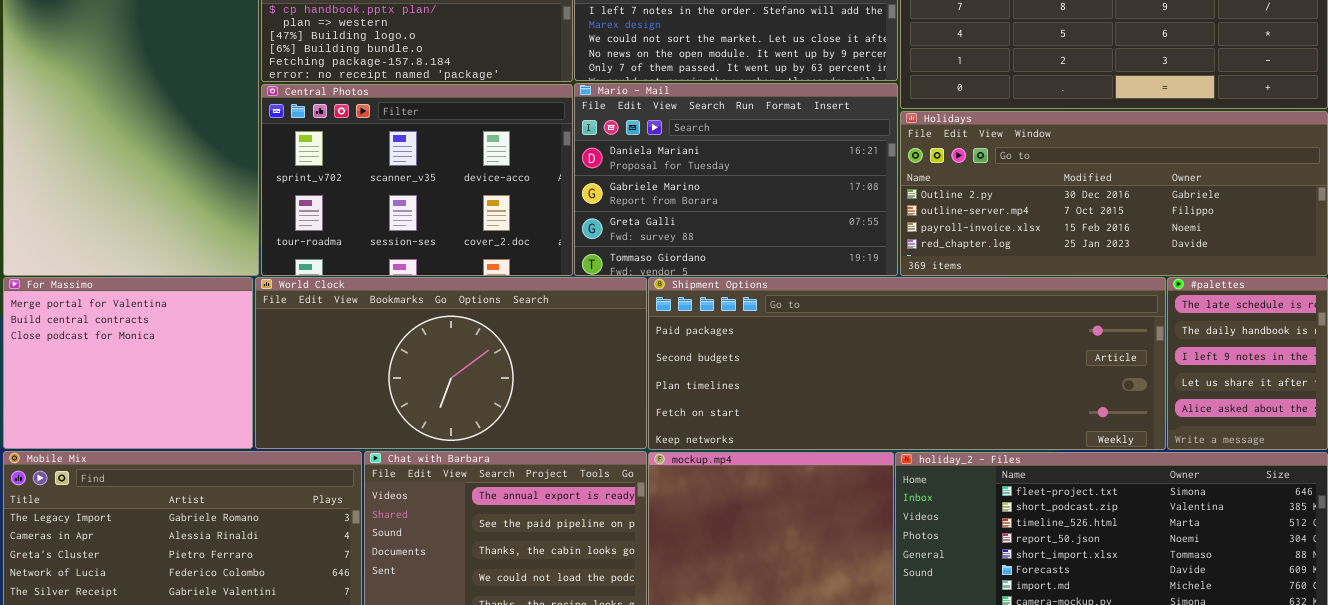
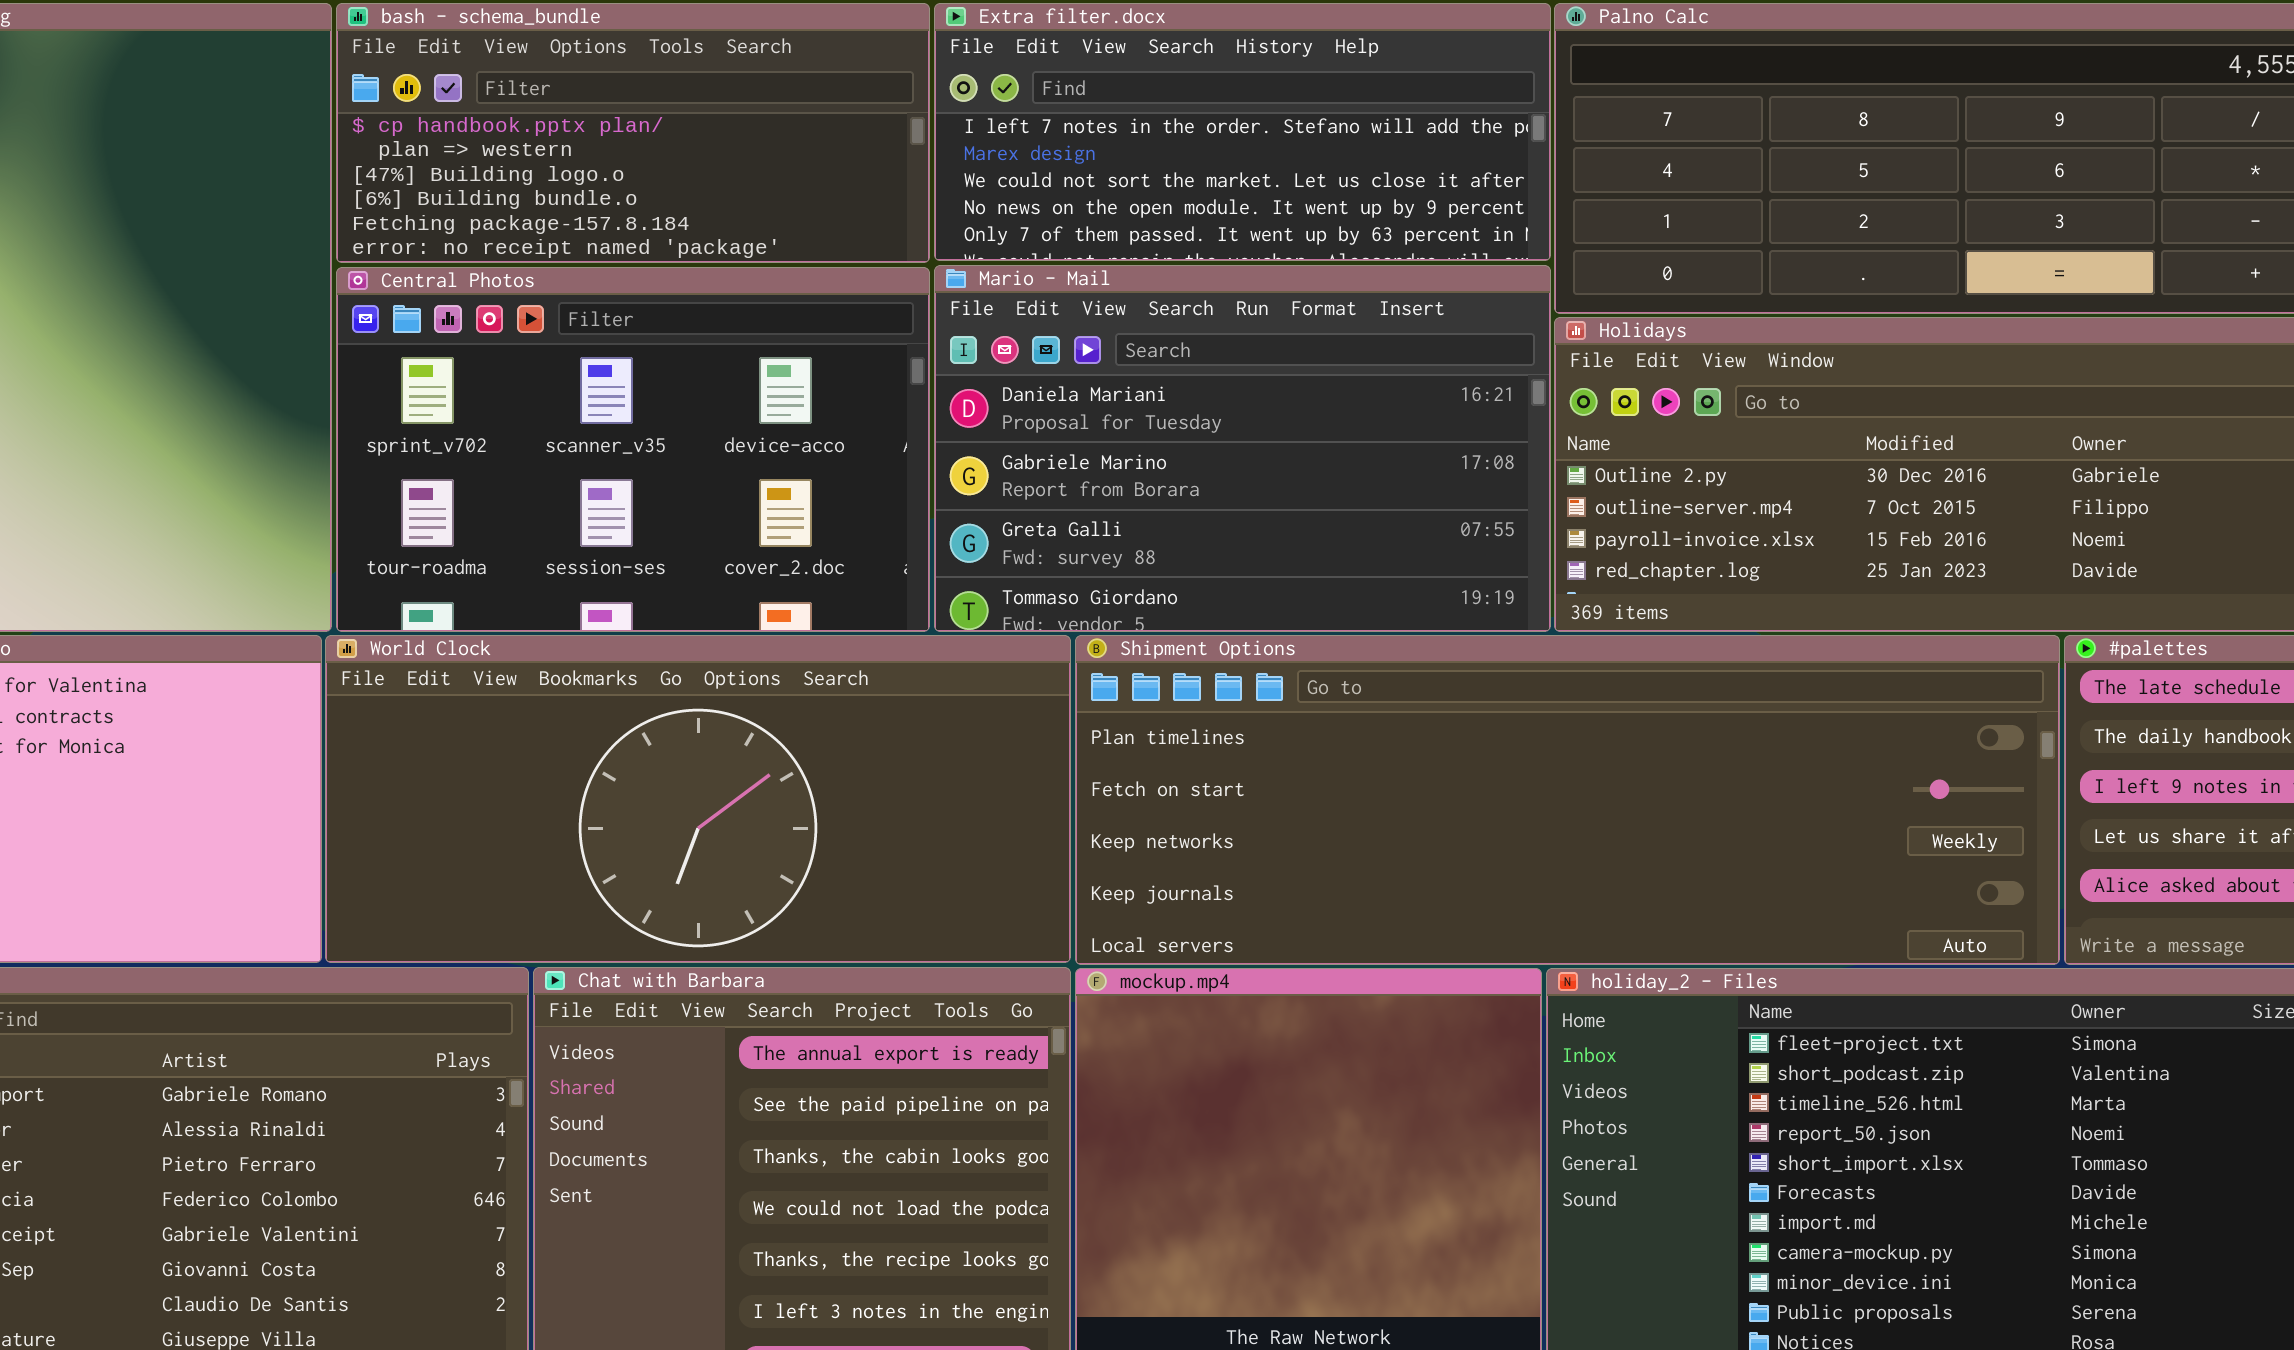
Shipment Options: [648,277,1166,450] -> [1075,635,2060,965], scrolled down 2 rows

